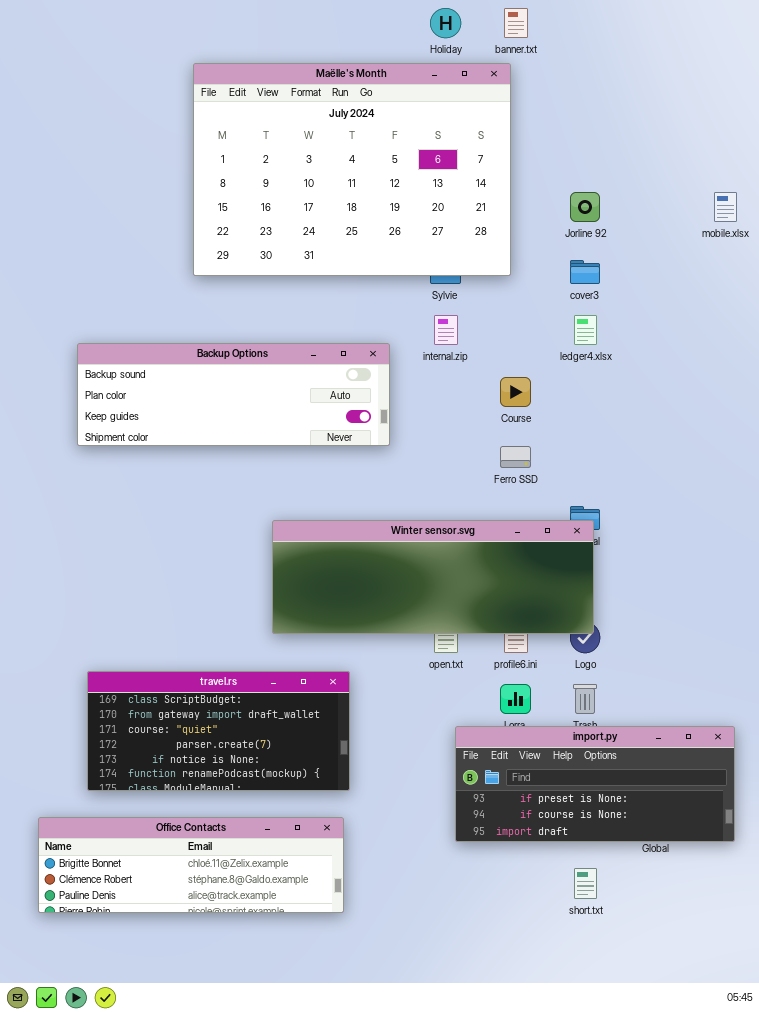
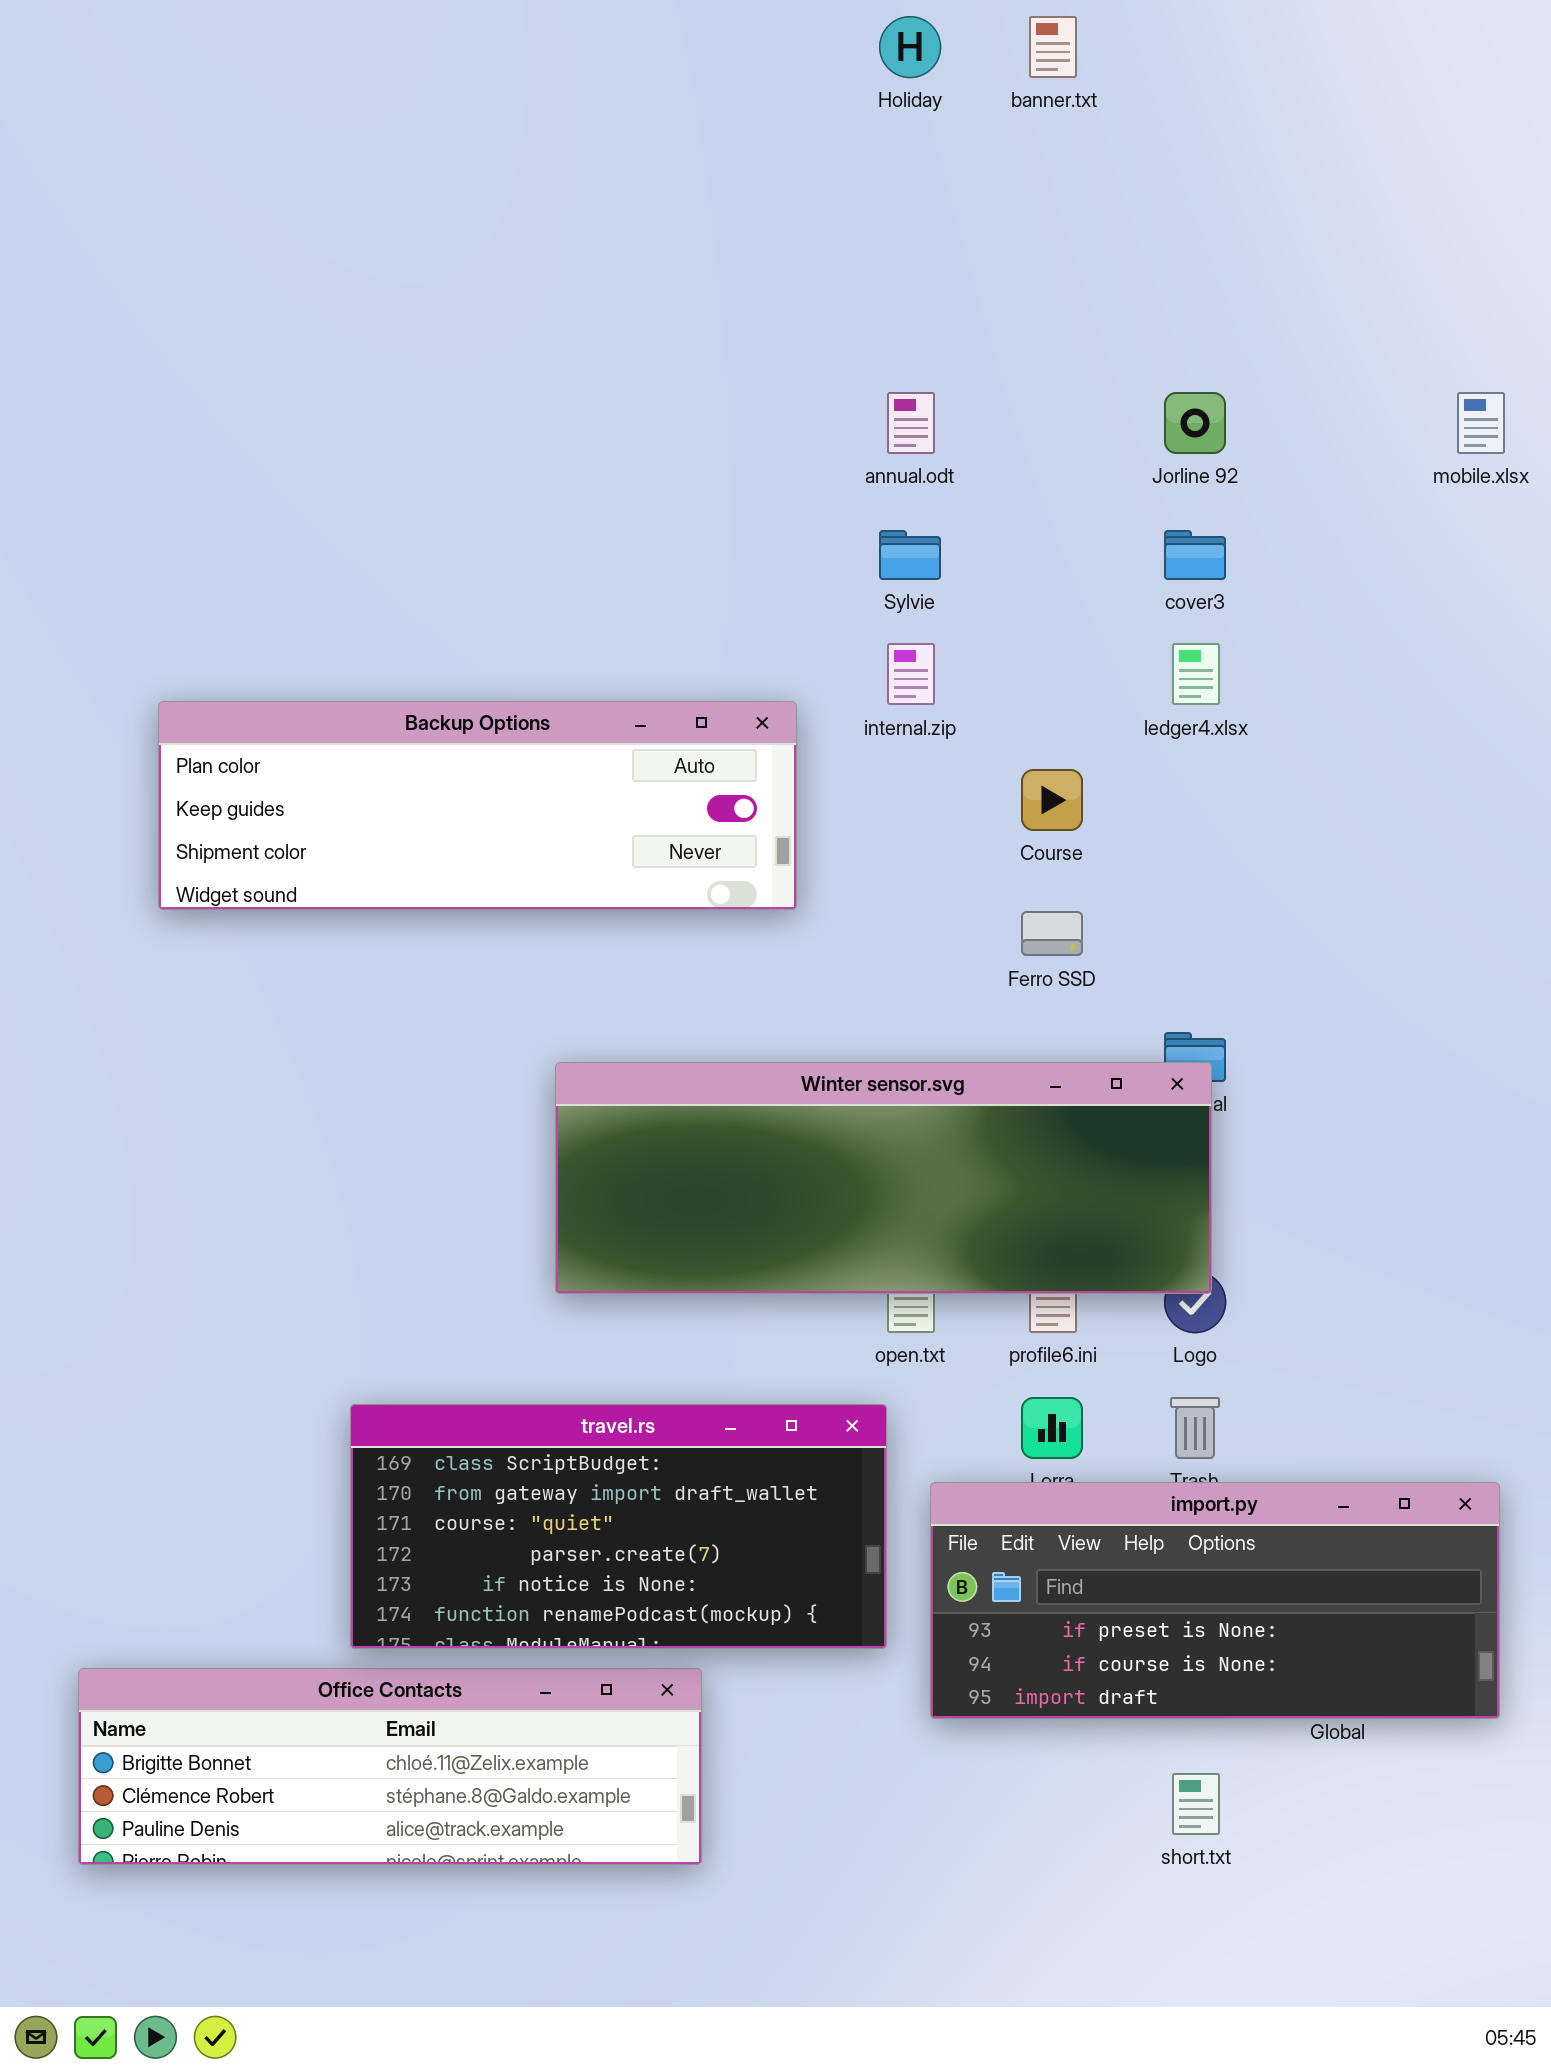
Maëlle's Month: [193,63,511,276] -> none, closed
Backup Options: [77,343,390,446] -> [158,701,797,910], scrolled down 1 row
travel.rs: [87,671,350,791] -> [350,1404,887,1649], moved

